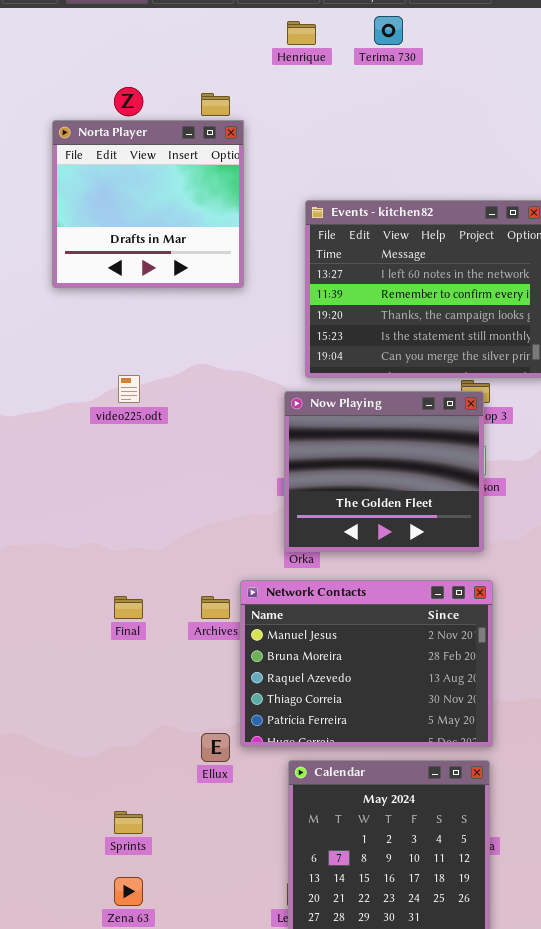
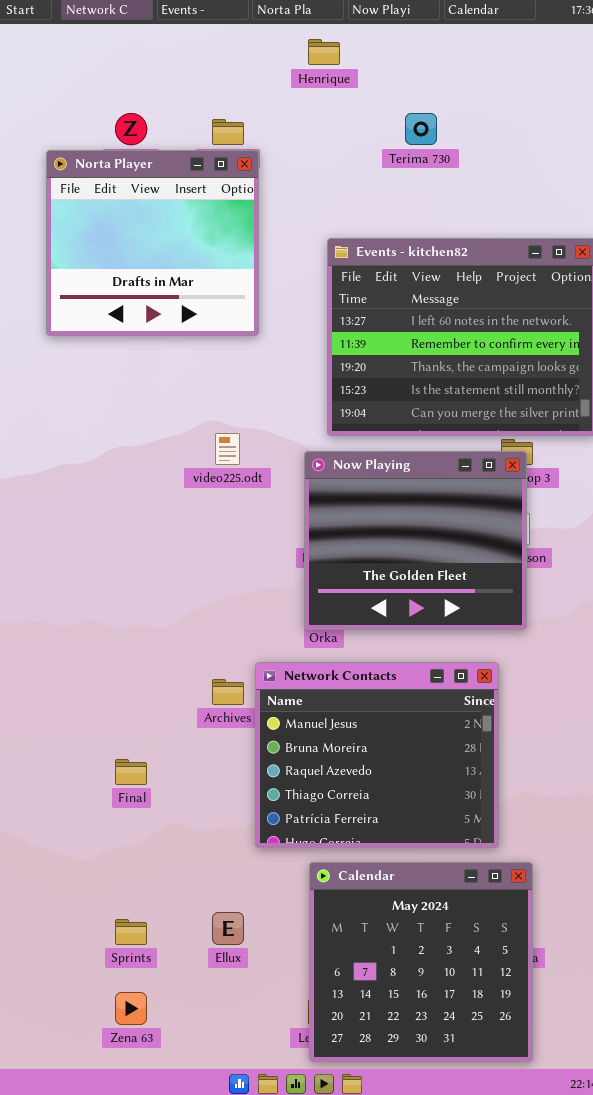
Terima 730: [374,16,403,45] -> [405,113,437,145], moved
video225.odt: [118,375,140,403] -> [215,433,240,465], moved
Network Contacts: [240,580,493,747] -> [255,662,499,848], resized
Final: [114,596,143,619] -> [115,759,147,785], moved
Ellux: [201,733,230,762] -> [212,912,244,945], moved

